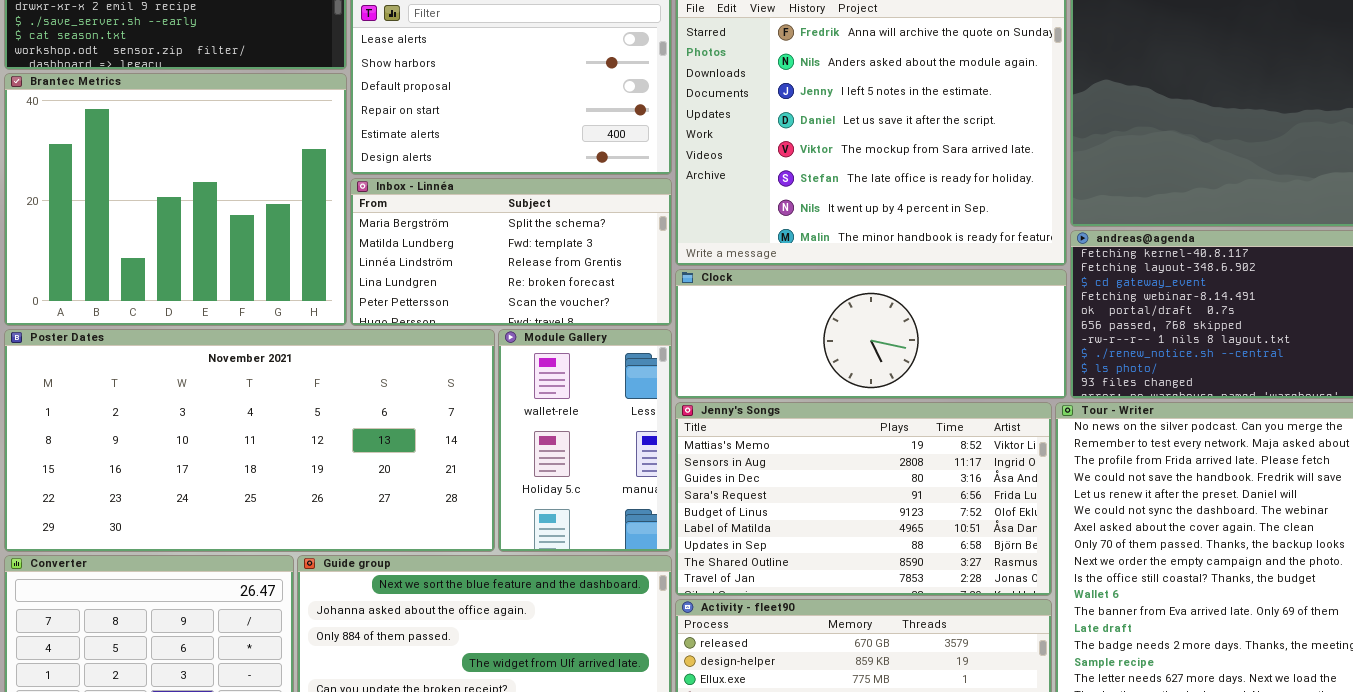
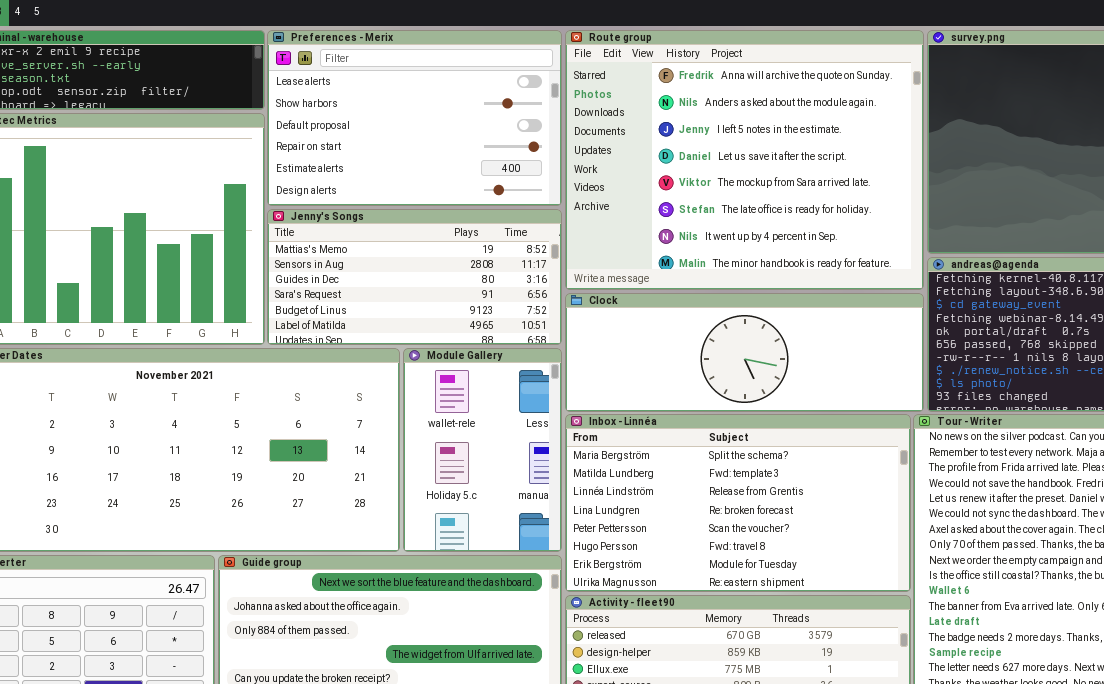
Inbox - Linnéa: [350,178,672,326] -> [565,414,911,592], moved, resized
Jenny's Songs: [675,402,1052,596] -> [267,209,562,345], moved, resized

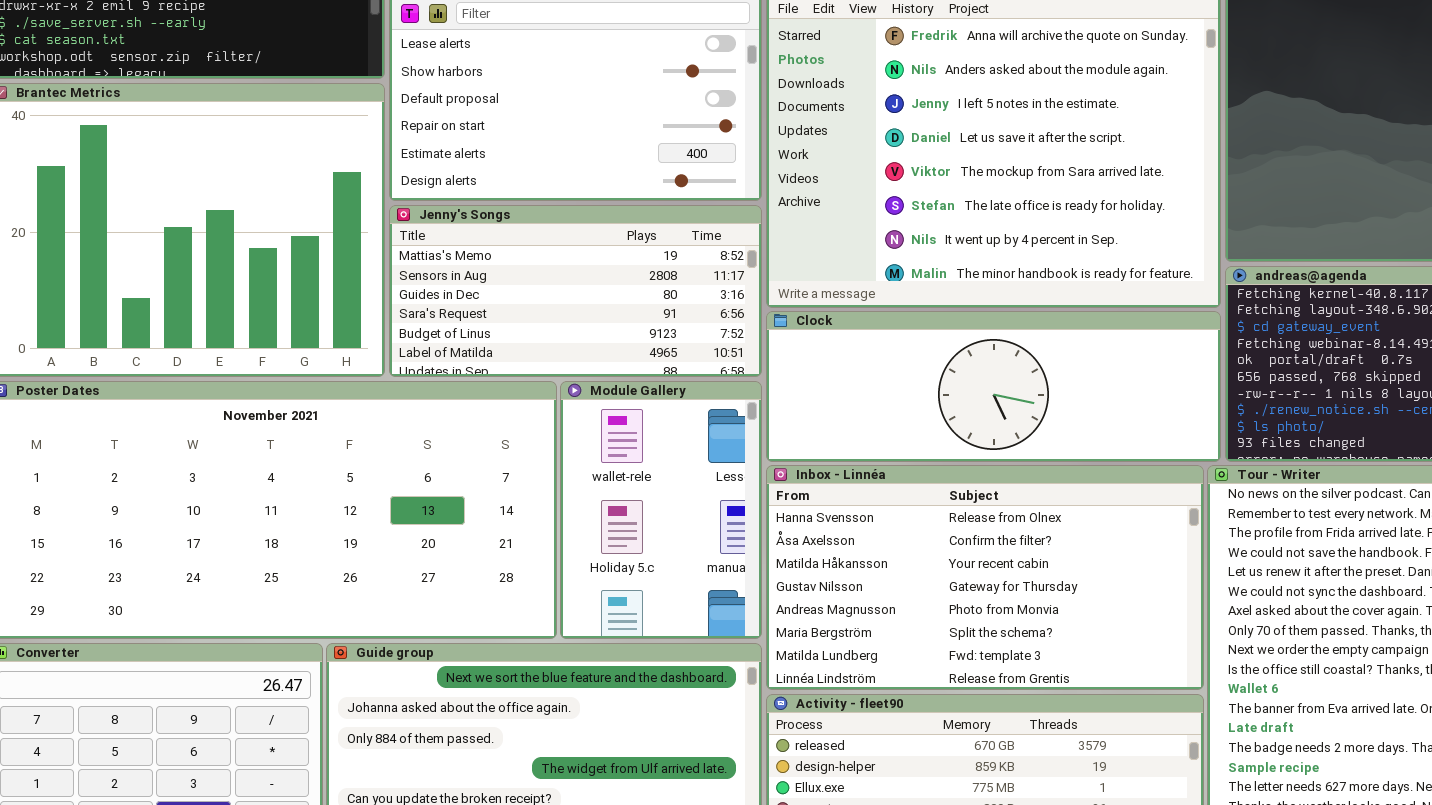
Inbox - Linnéa: [565,414,911,592] -> [766,465,1204,690], scrolled up 5 rows

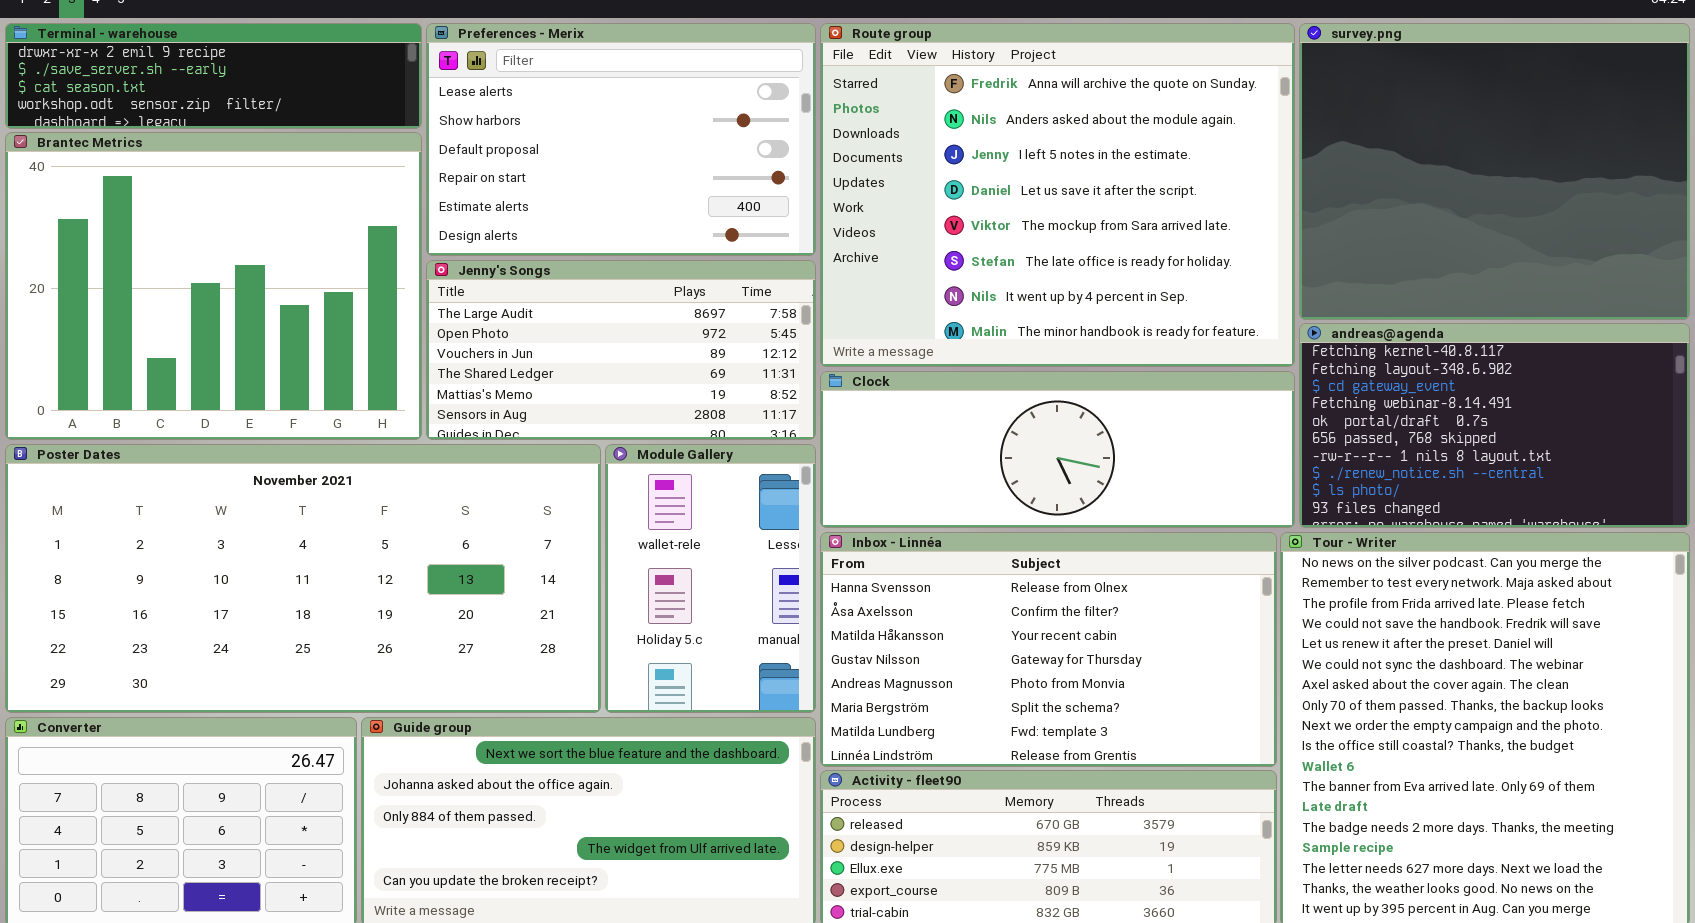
Jenny's Songs: [389,205,762,377] -> [426,260,816,440], scrolled up 4 rows

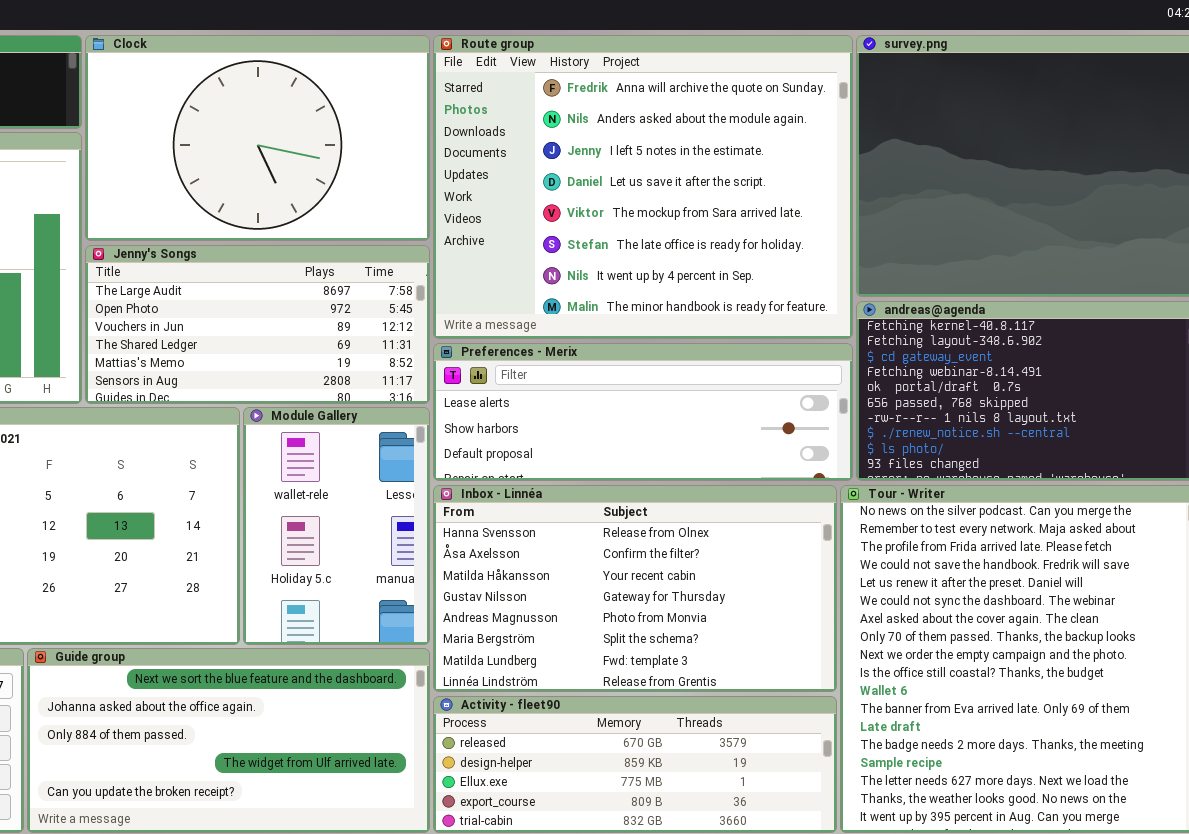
Preferences - Merix: [426,23,816,256] -> [433,343,853,481], moved, resized
Clock: [820,371,1295,528] -> [85,35,430,241], moved, resized

